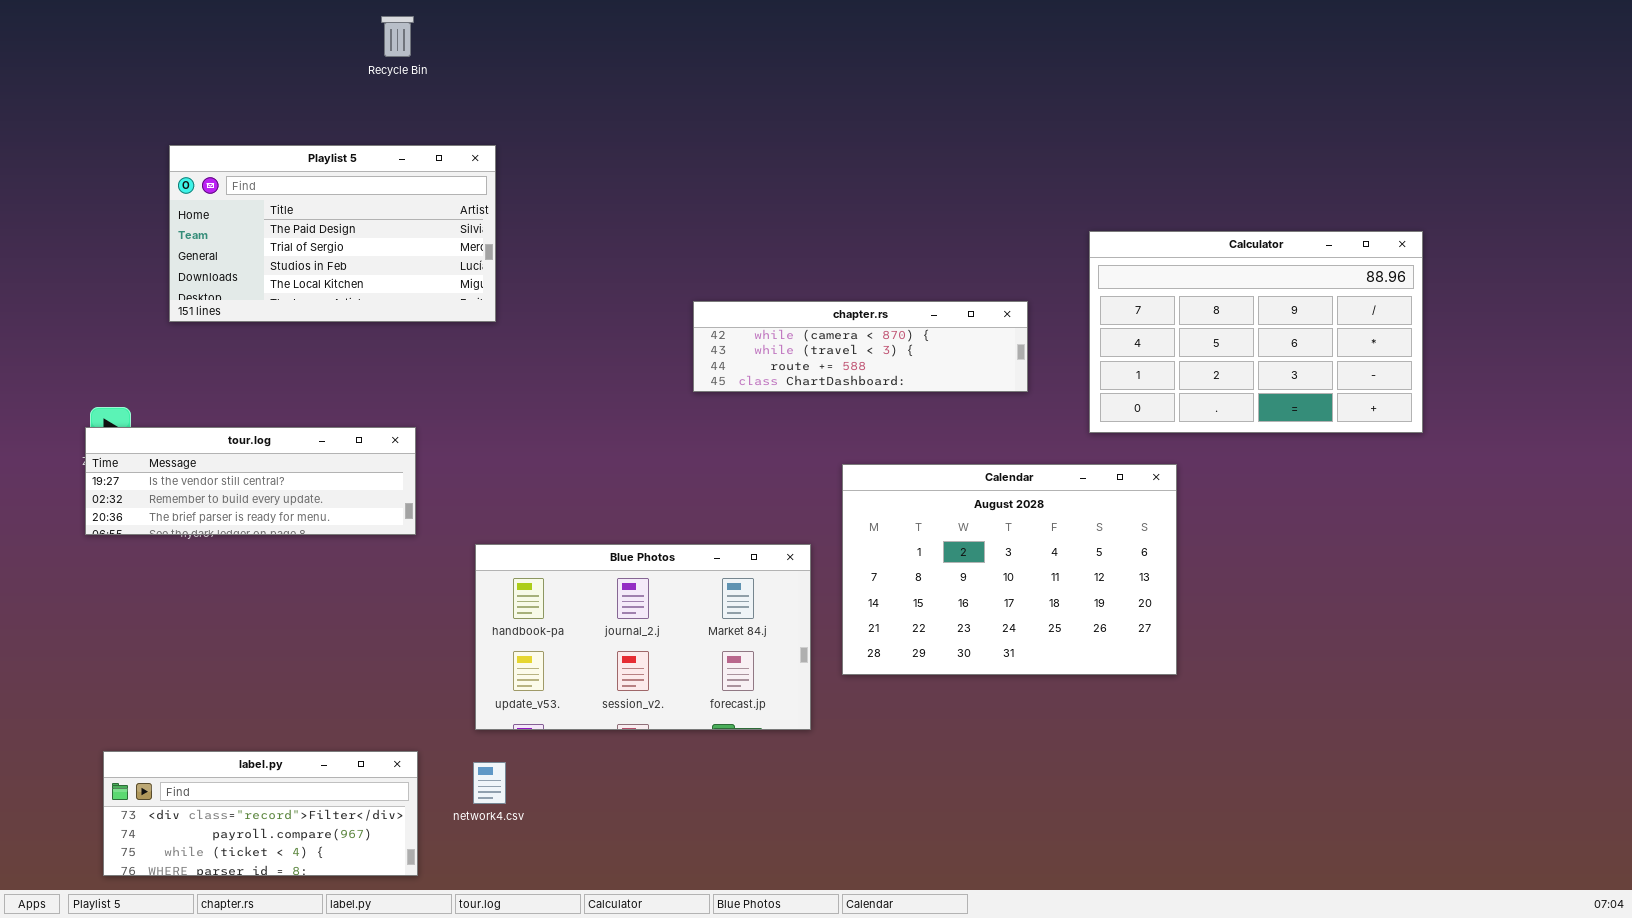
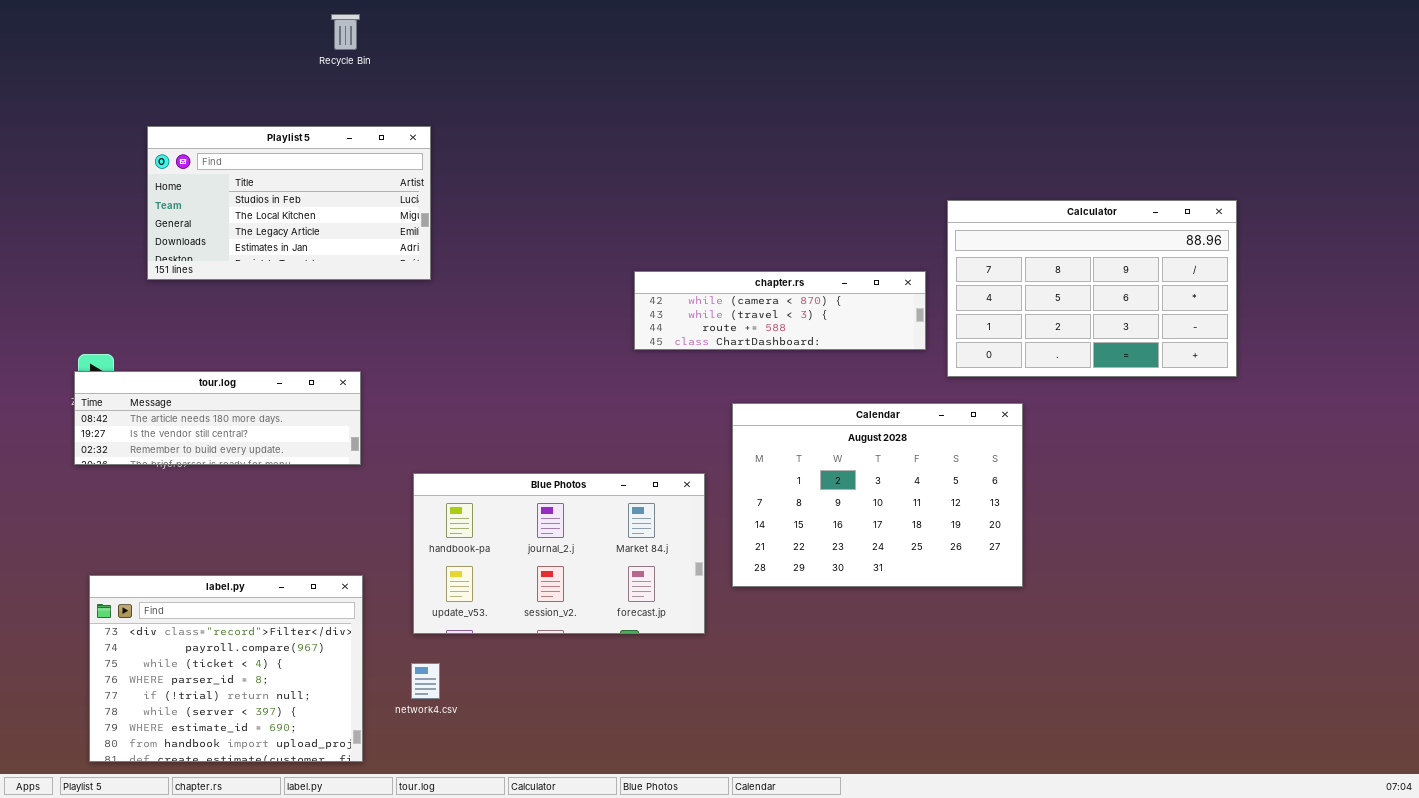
Playlist 5: [169,145,496,322] -> [147,126,431,280], scrolled down 2 rows
chapter.rs: [693,301,1028,392] -> [634,271,926,350], moved
tour.log: [85,427,416,535] -> [74,371,361,465], scrolled up 1 row
label.py: [103,751,418,876] -> [89,575,363,762], resized

